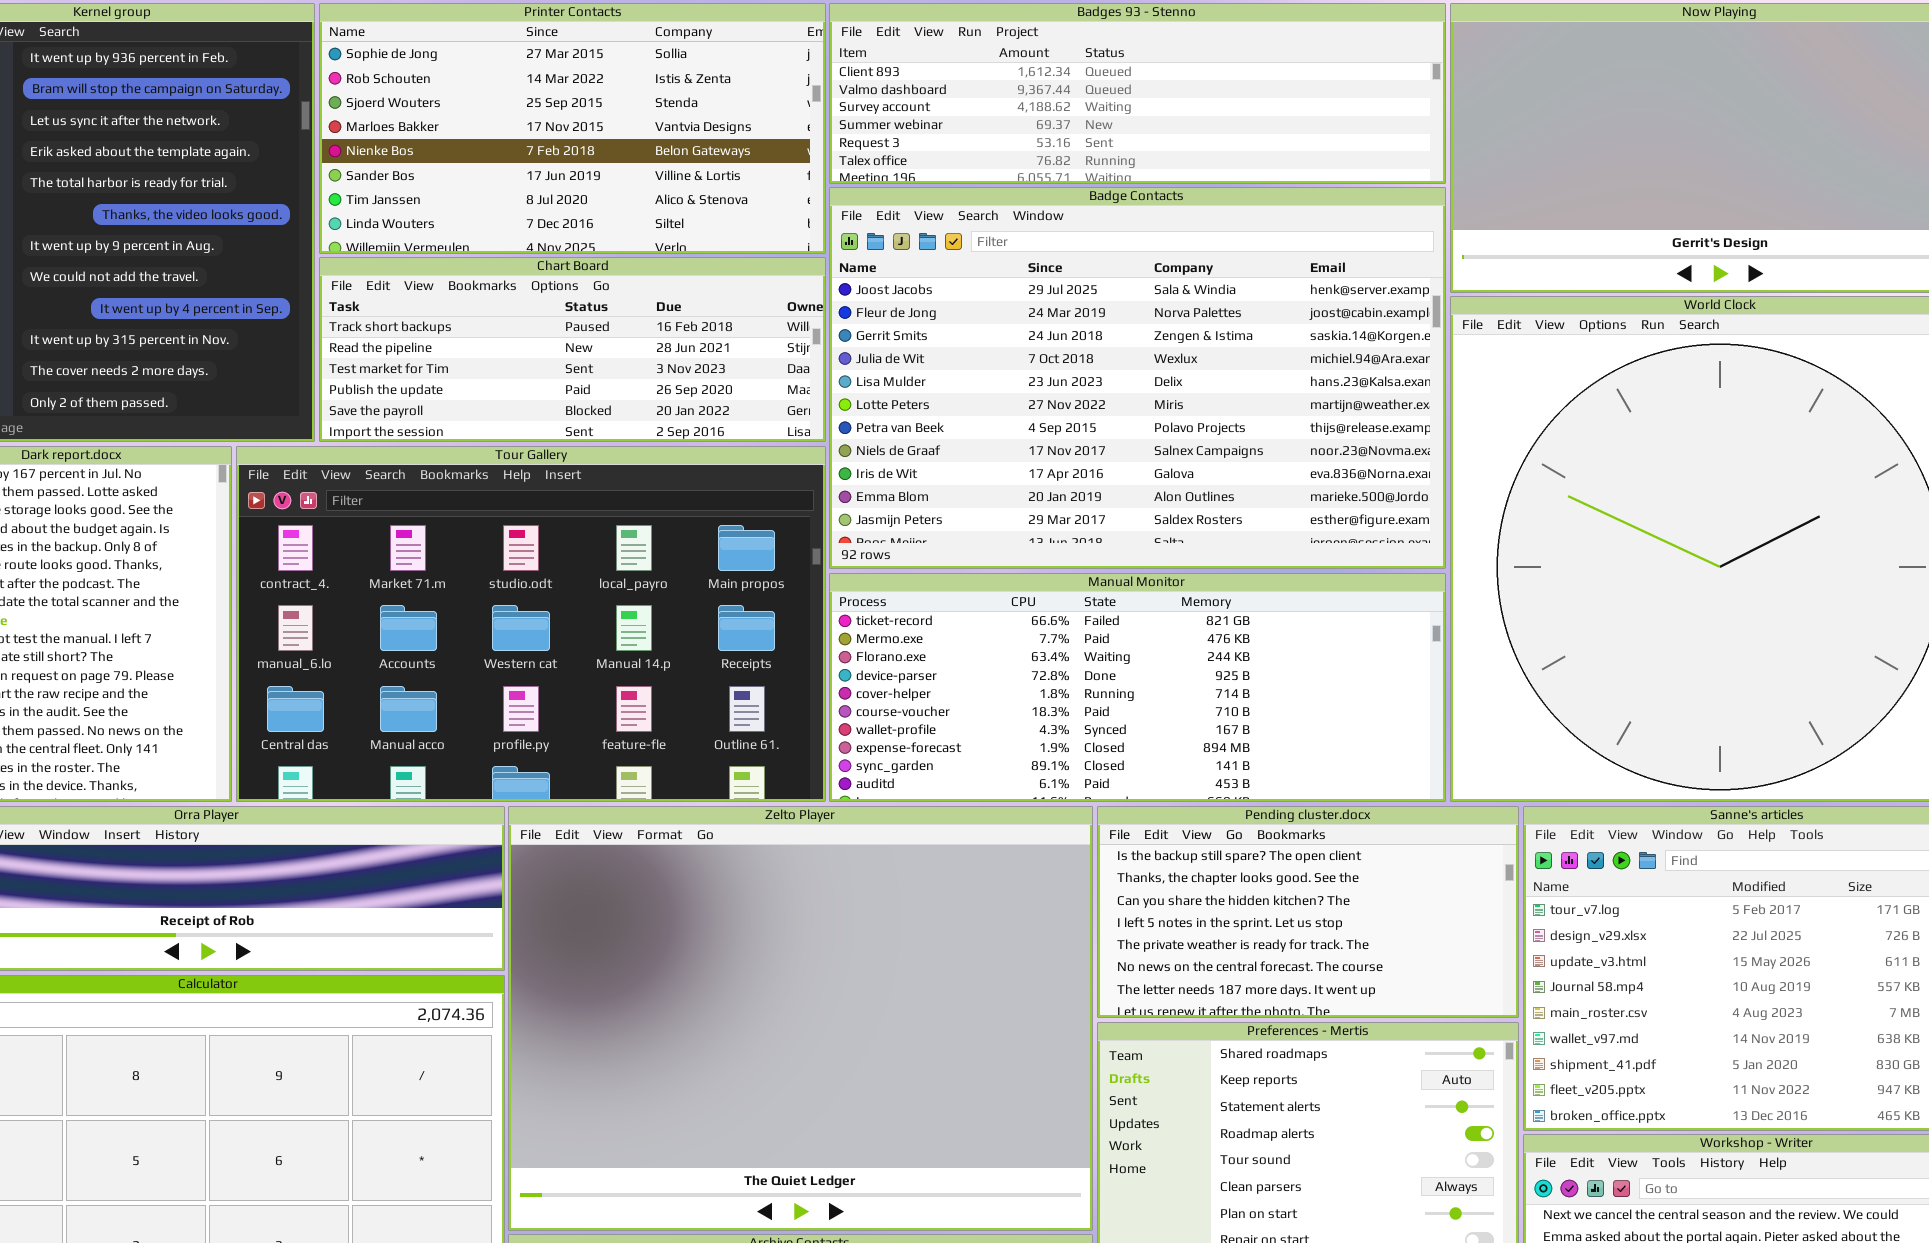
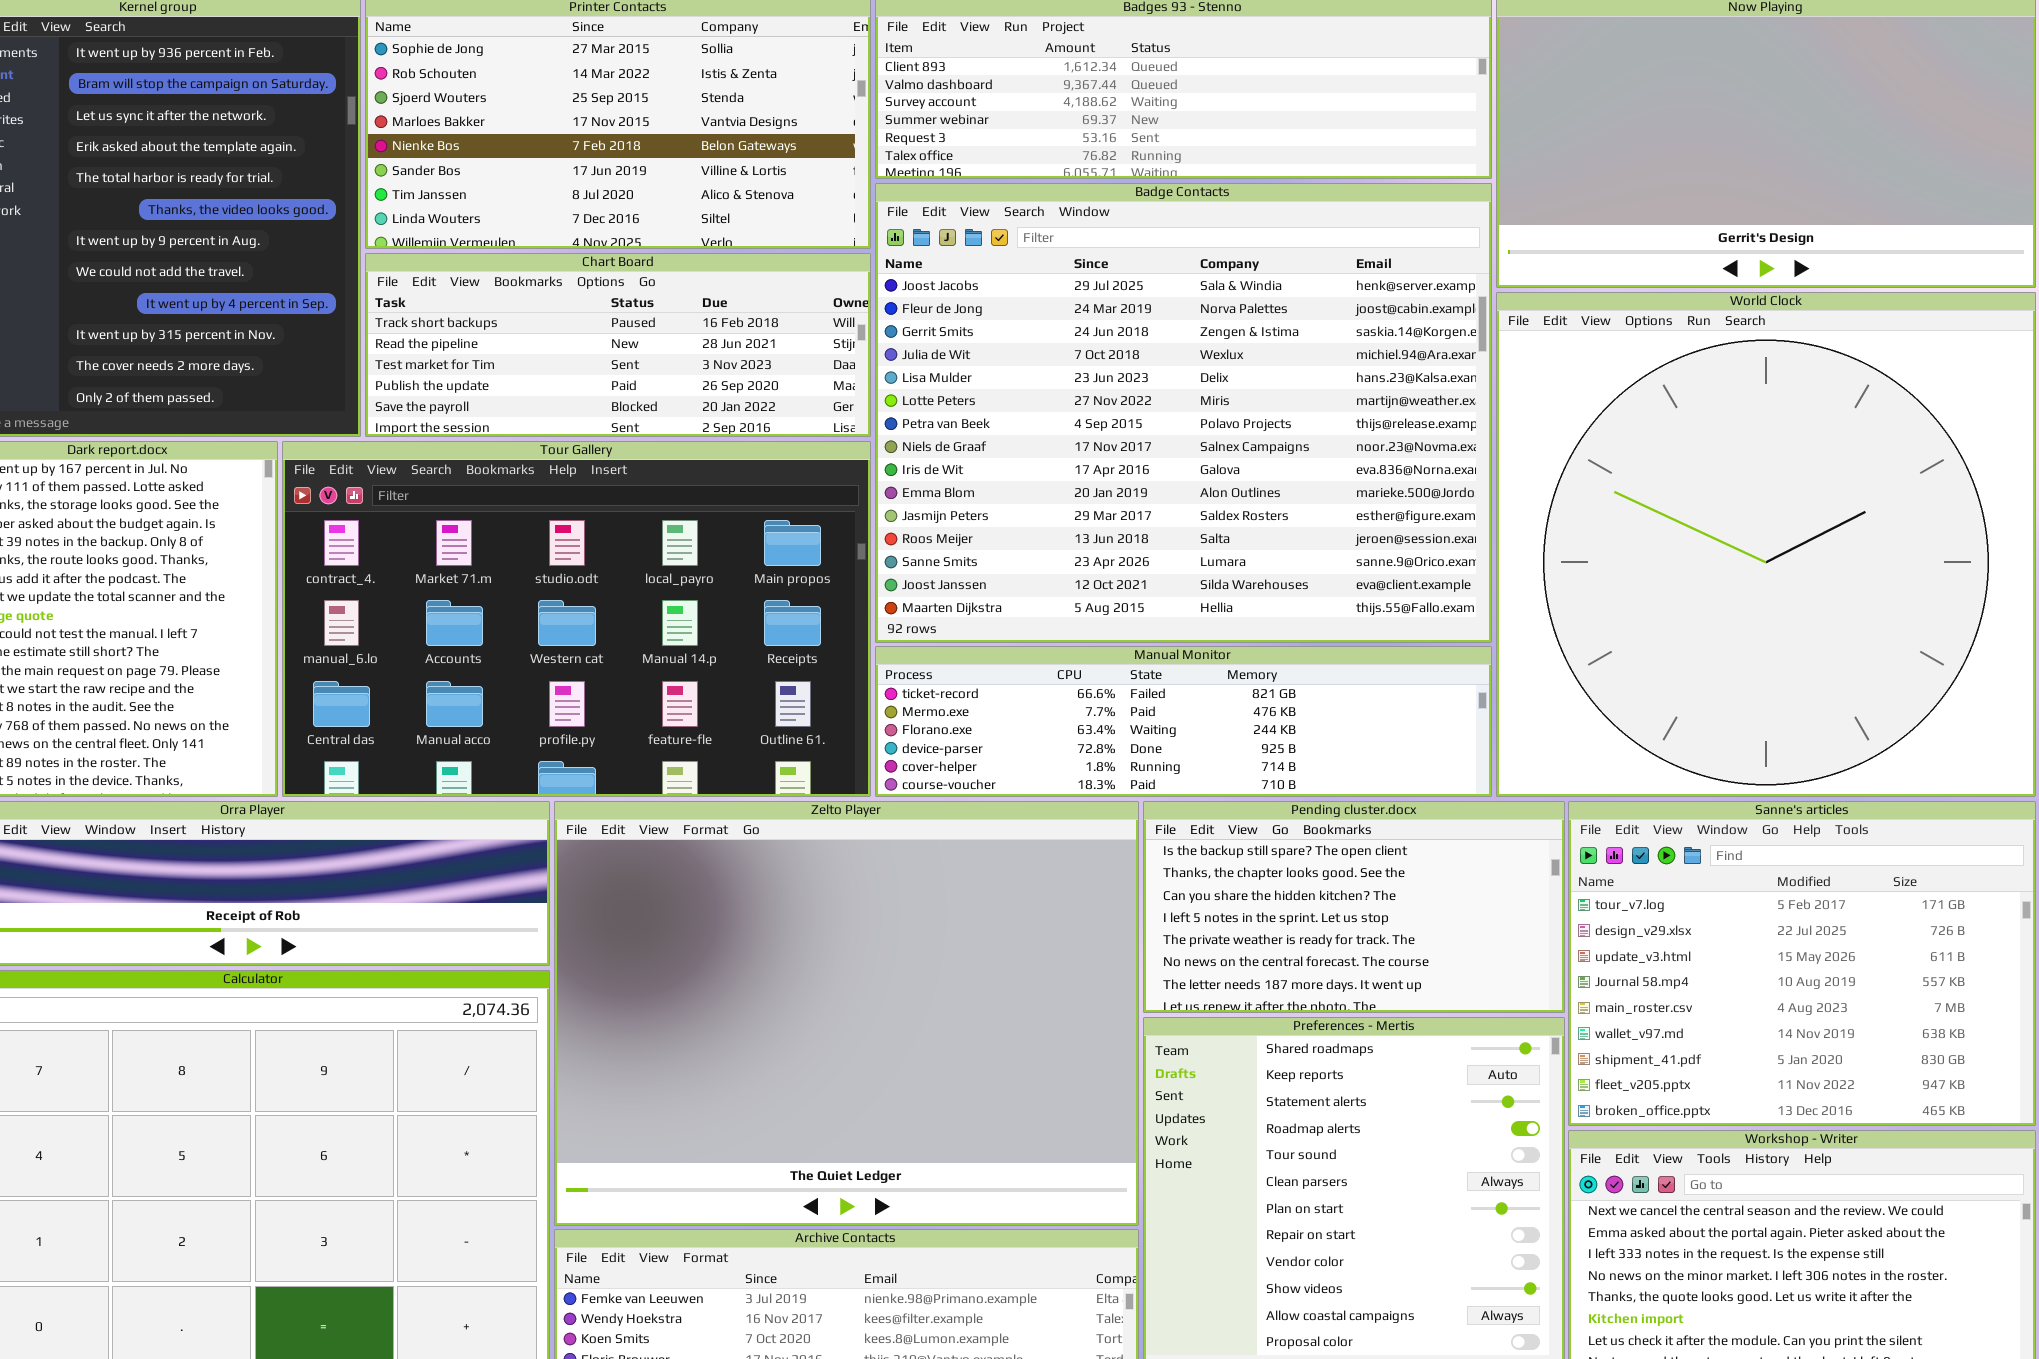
Badge Contacts: [829,187,1446,569] -> [875,183,1492,643], resized
Manual Monitor: [829,573,1446,802] -> [875,646,1492,797], resized

